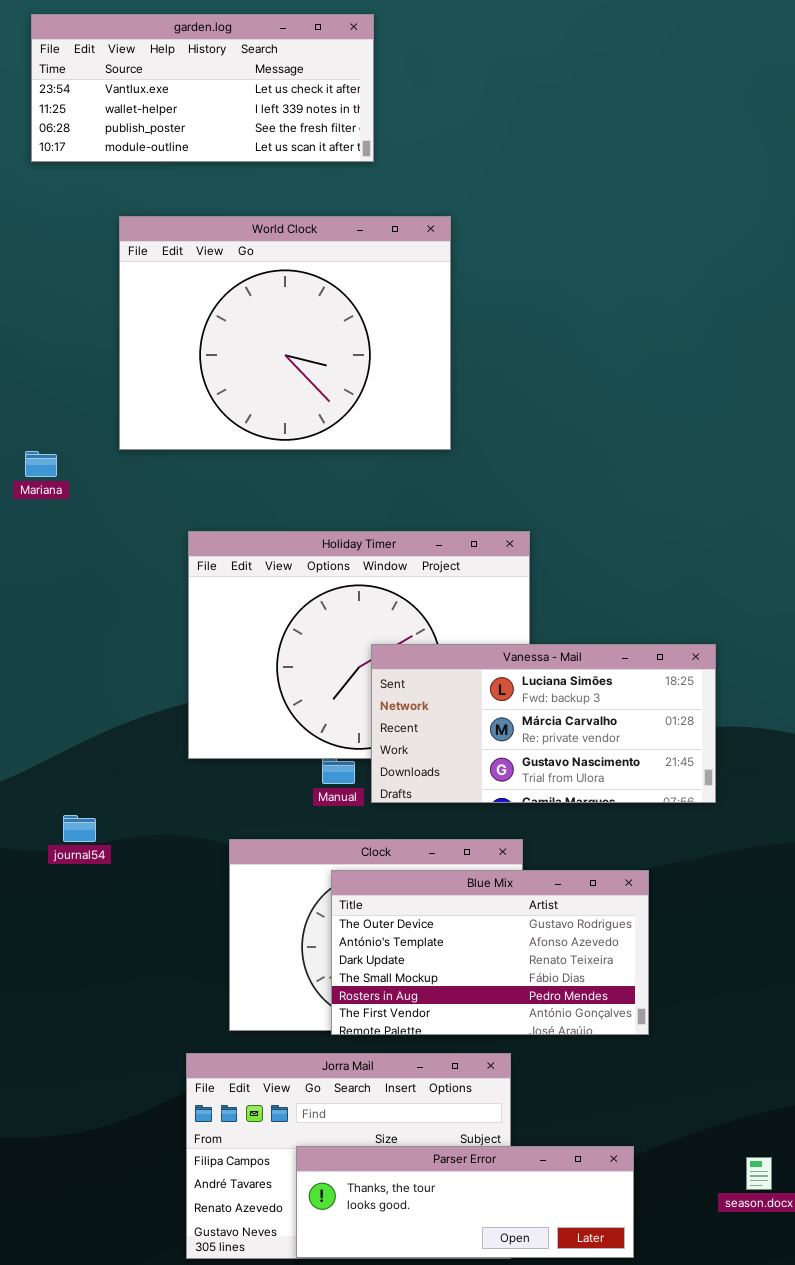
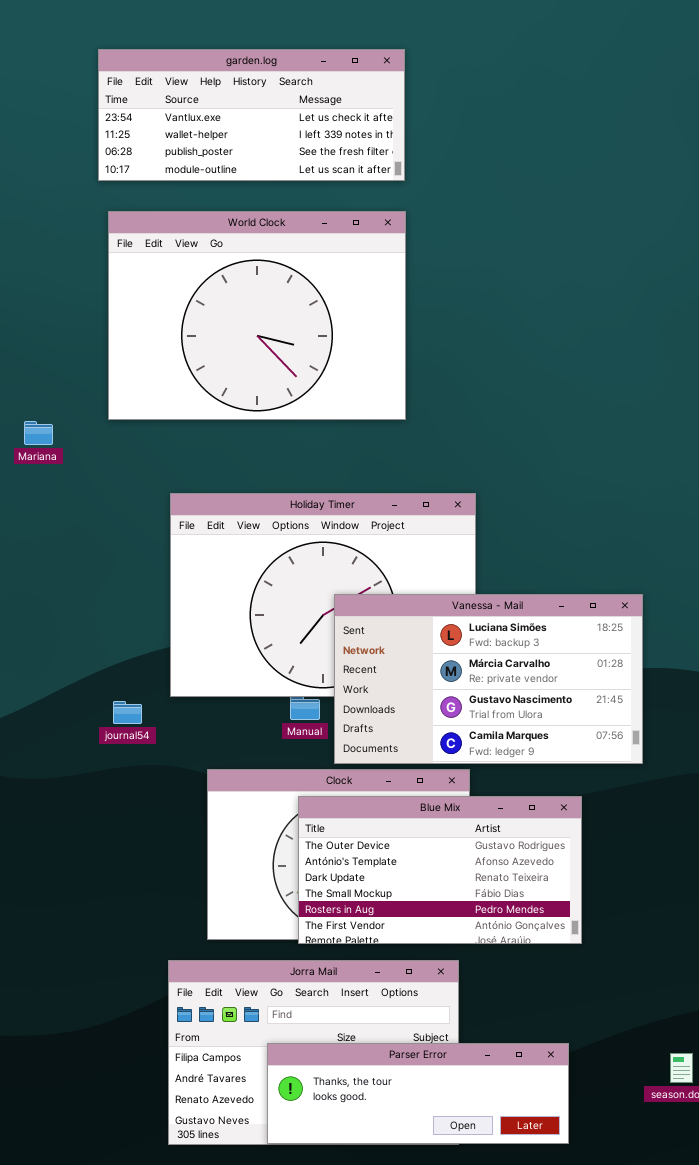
garden.log: [31,14,374,162] -> [98,49,405,181], moved
Vanessa - Mail: [371,644,716,803] -> [334,594,643,764], resized
journal54: [63,815,96,842] -> [113,701,142,724], moved

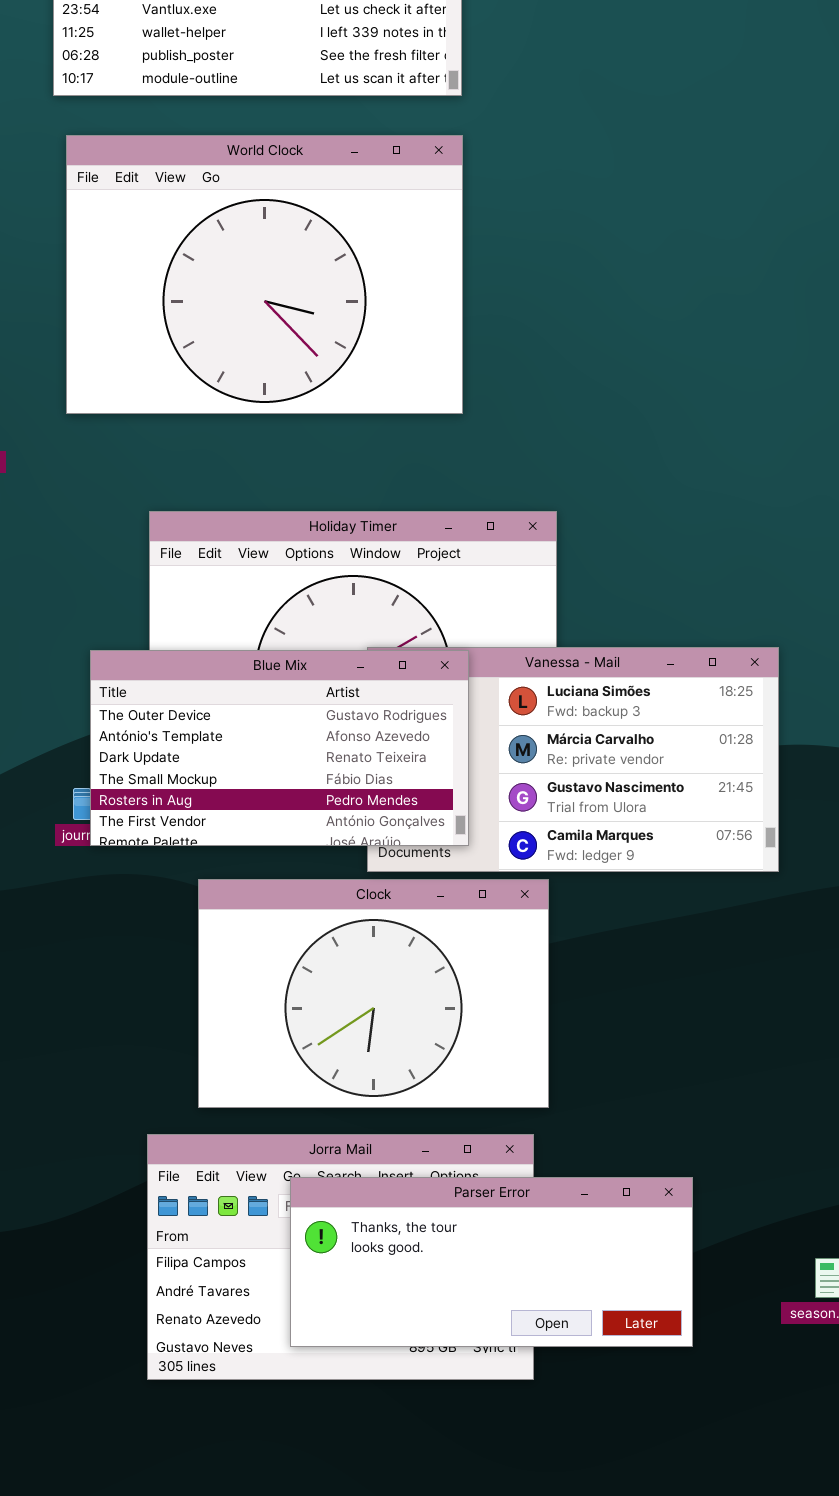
Blue Mix: [298,796,582,944] -> [90,650,469,846], moved
Parser Error: [267,1043,569,1144] -> [290,1177,693,1347], moved, resized

